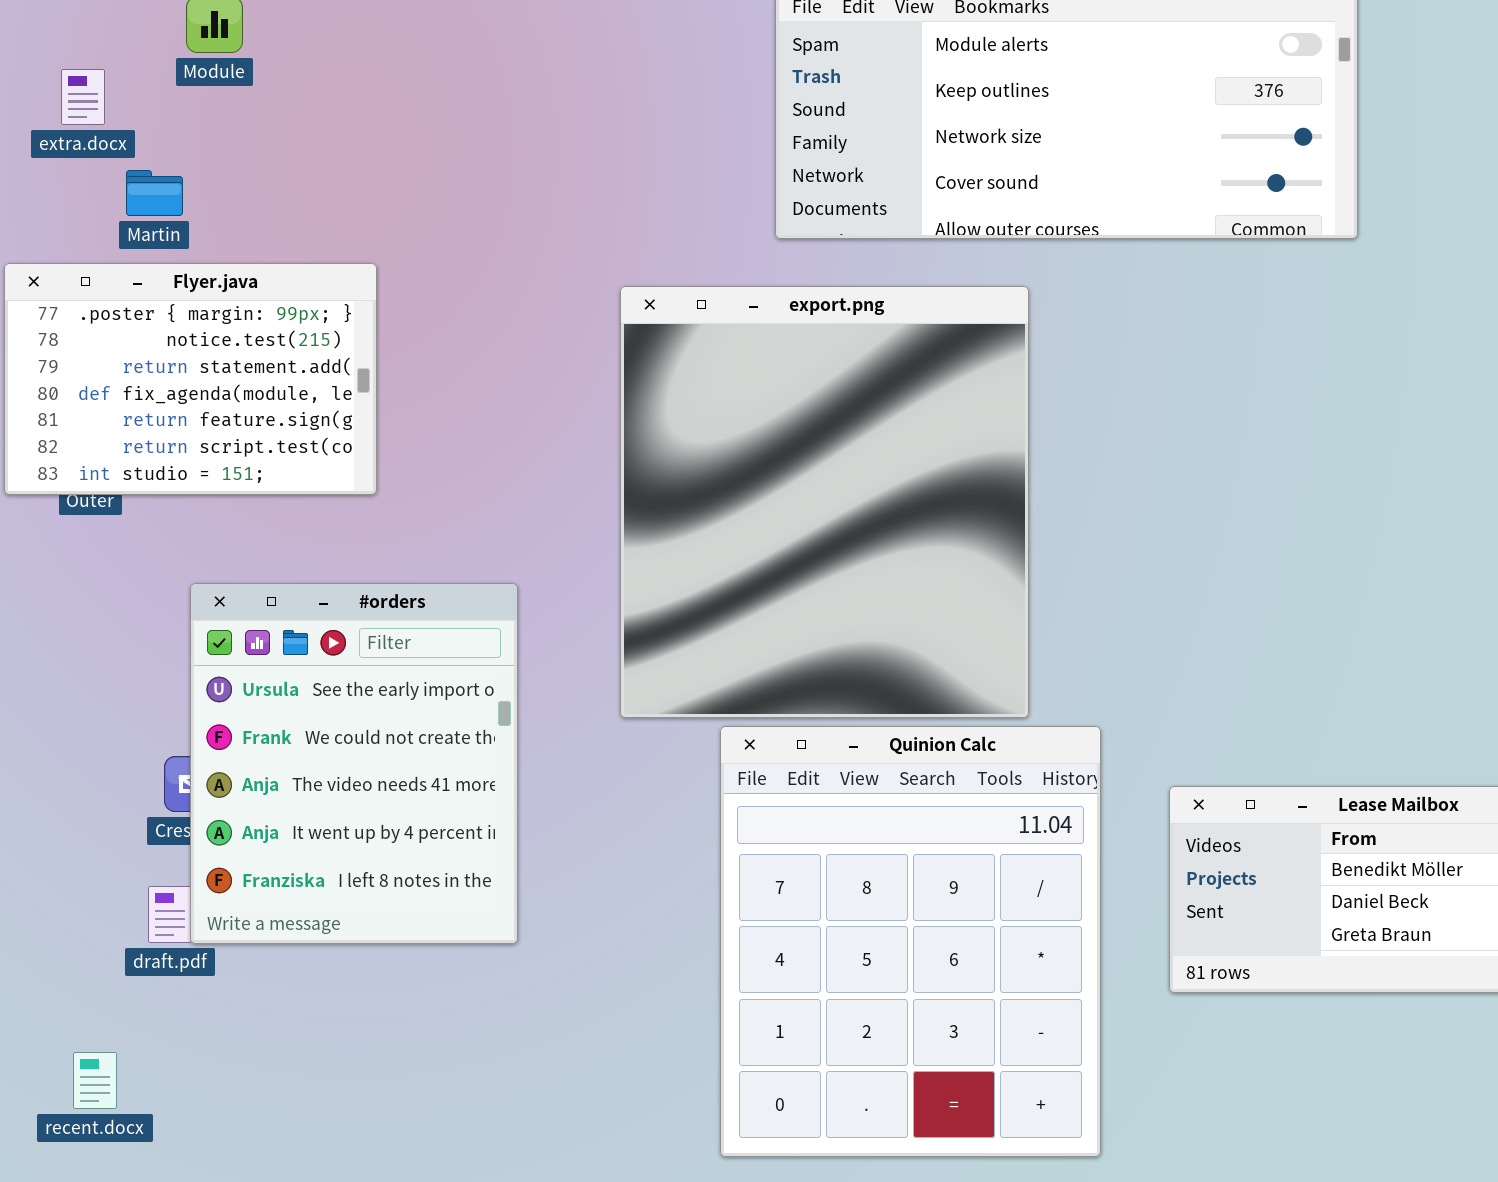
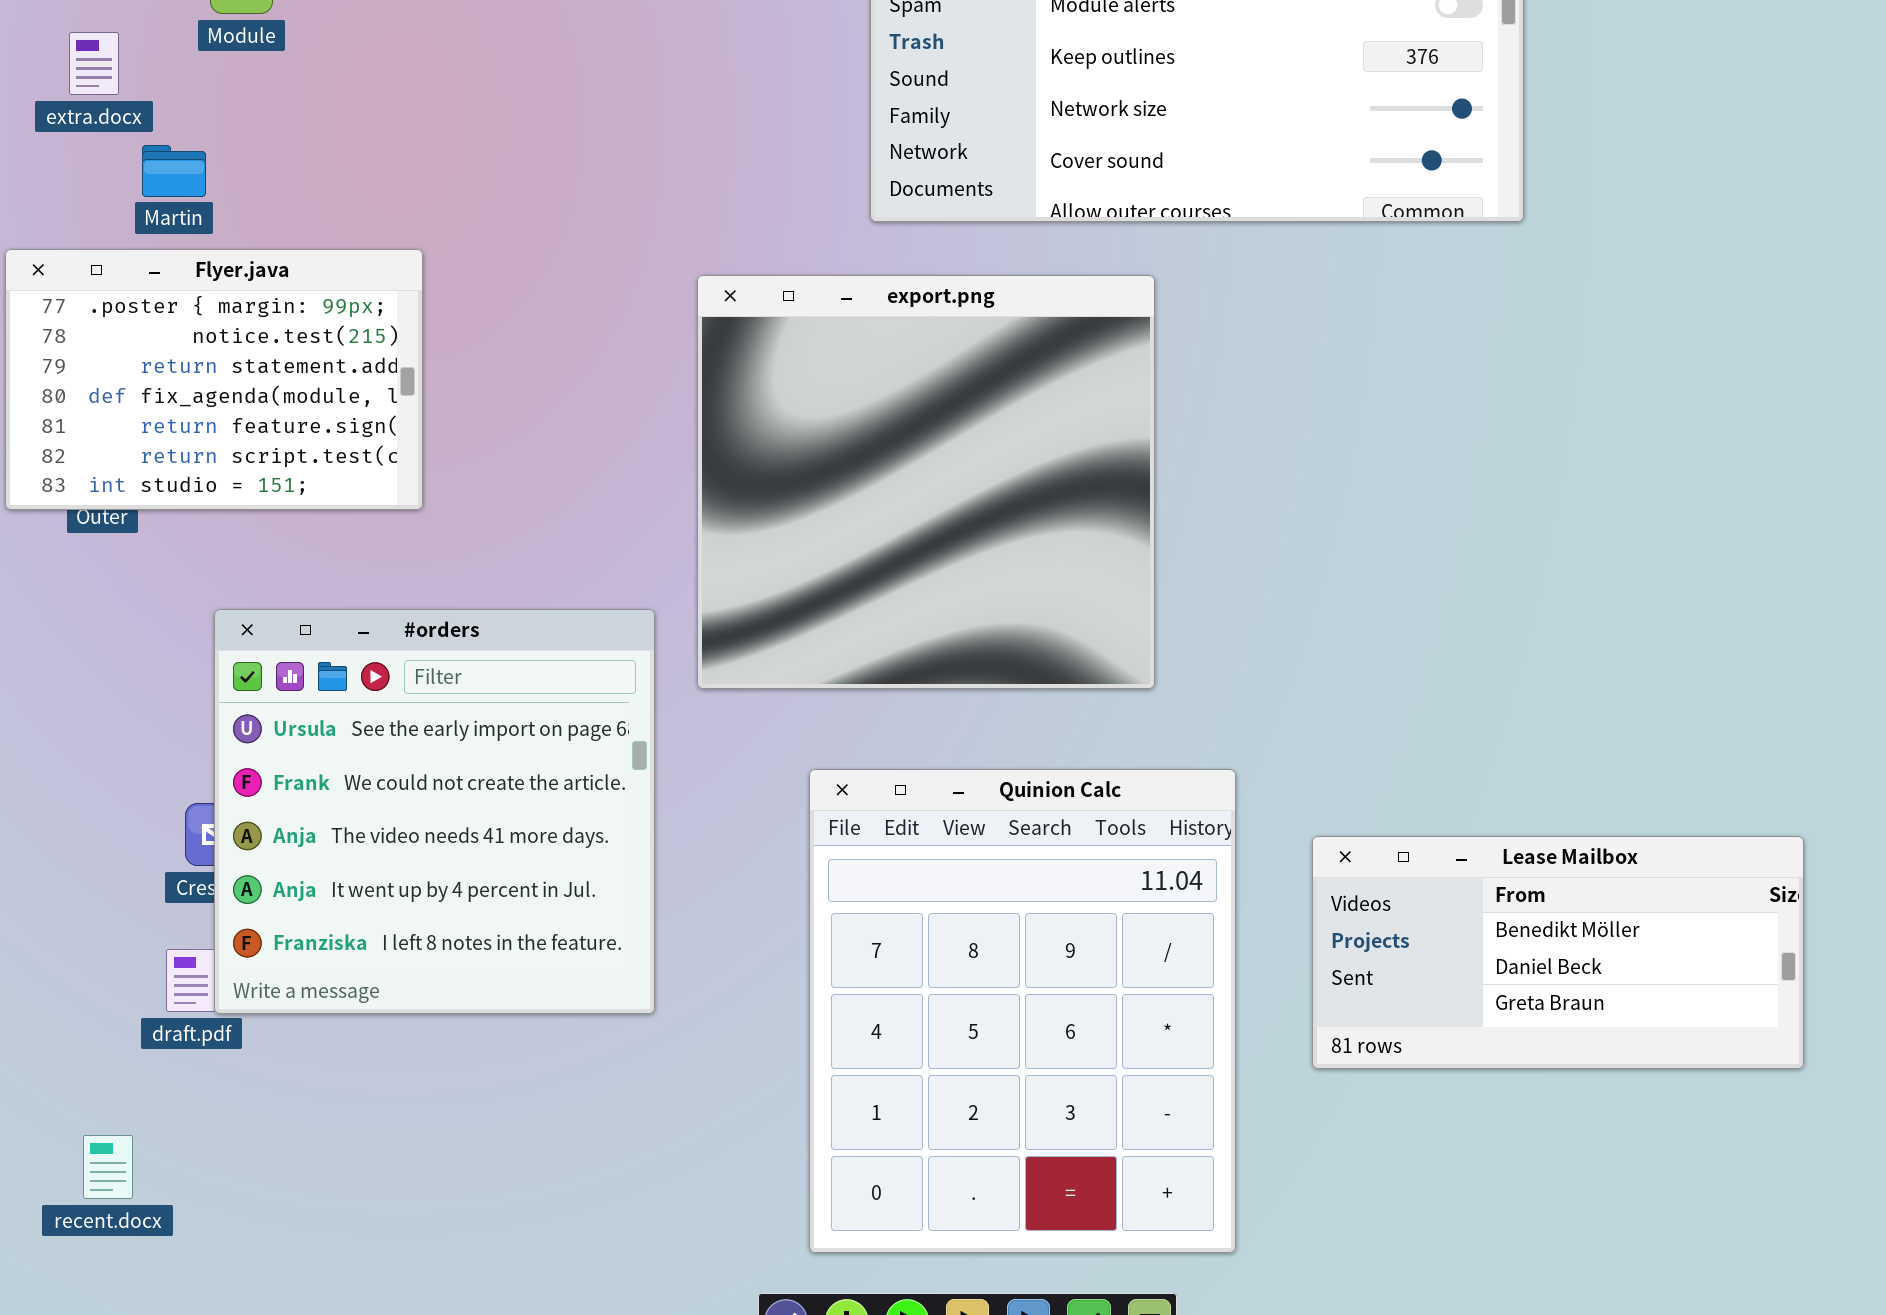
export.png: [620,286,1029,718] -> [697,275,1155,689], resized
#orders: [190,583,518,944] -> [214,609,655,1014], resized

